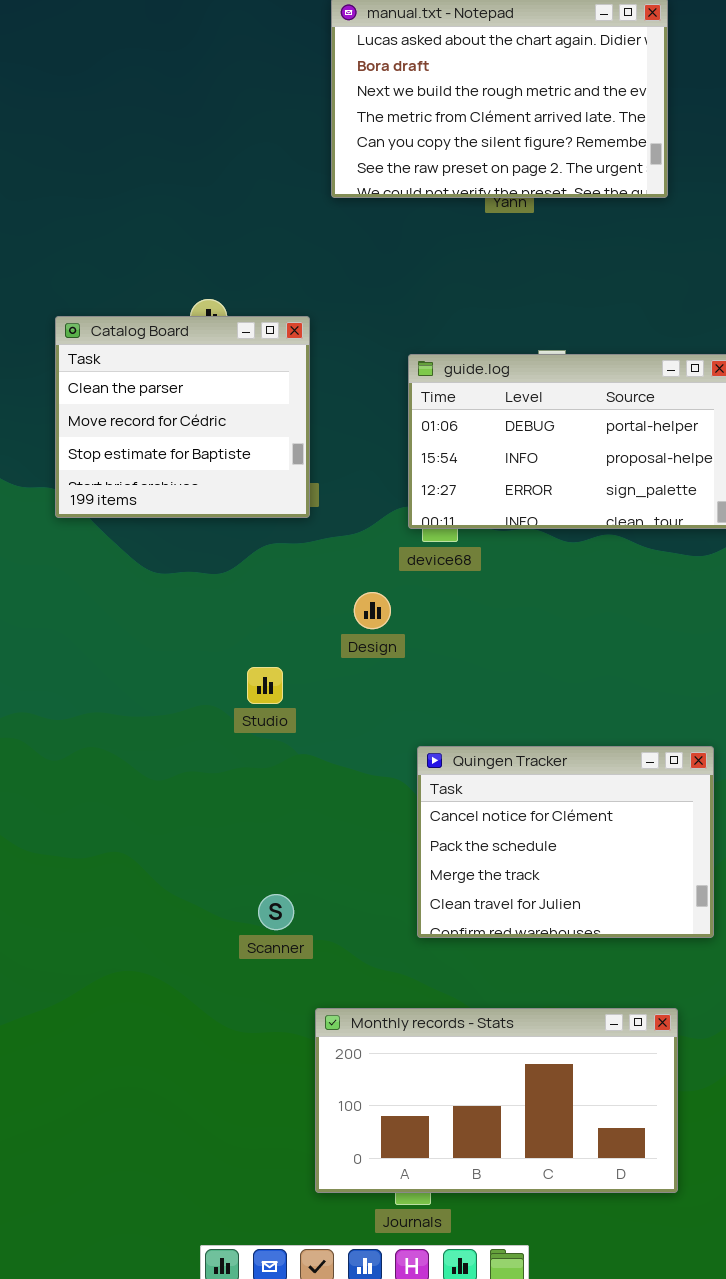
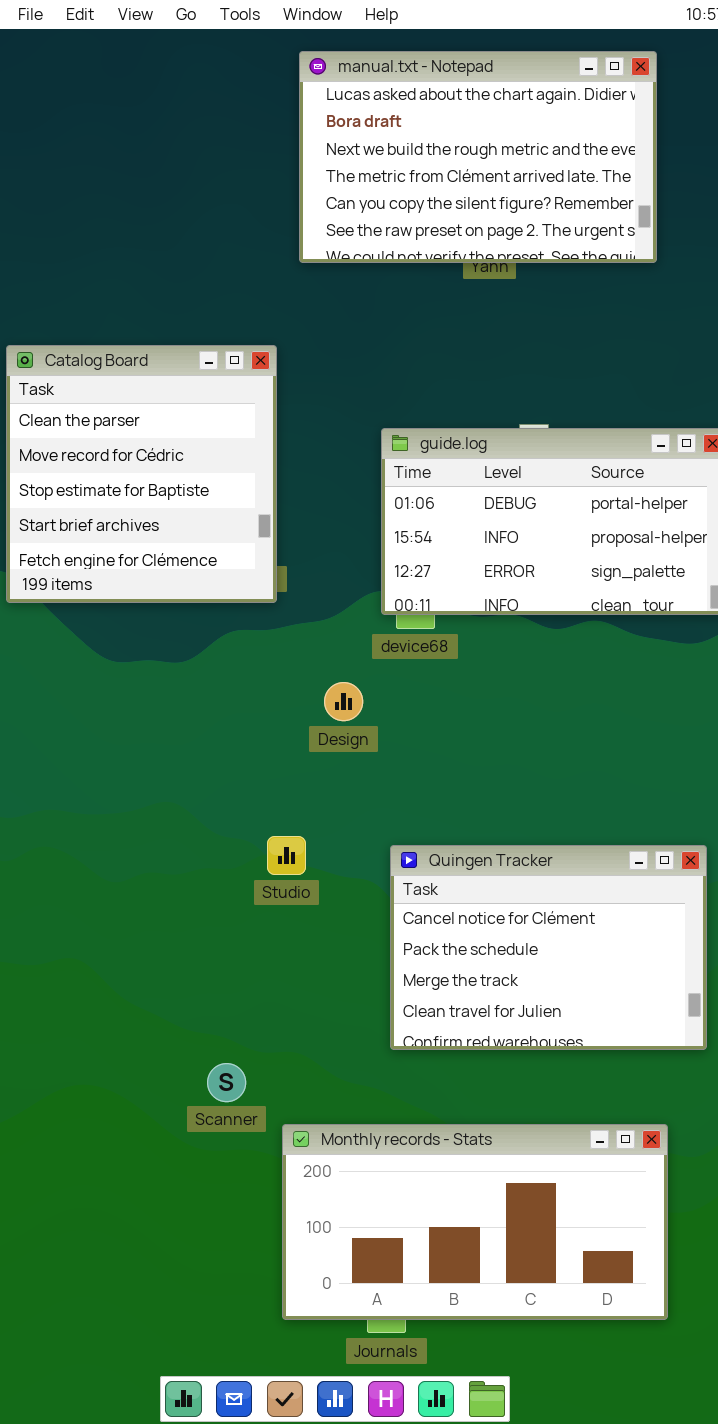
Catalog Board: [55,316,310,518] -> [6,345,277,603], resized
Studio: [247,667,283,704] -> [267,836,306,875], moved
Scanner: [258,894,294,930] -> [207,1063,246,1102], moved

